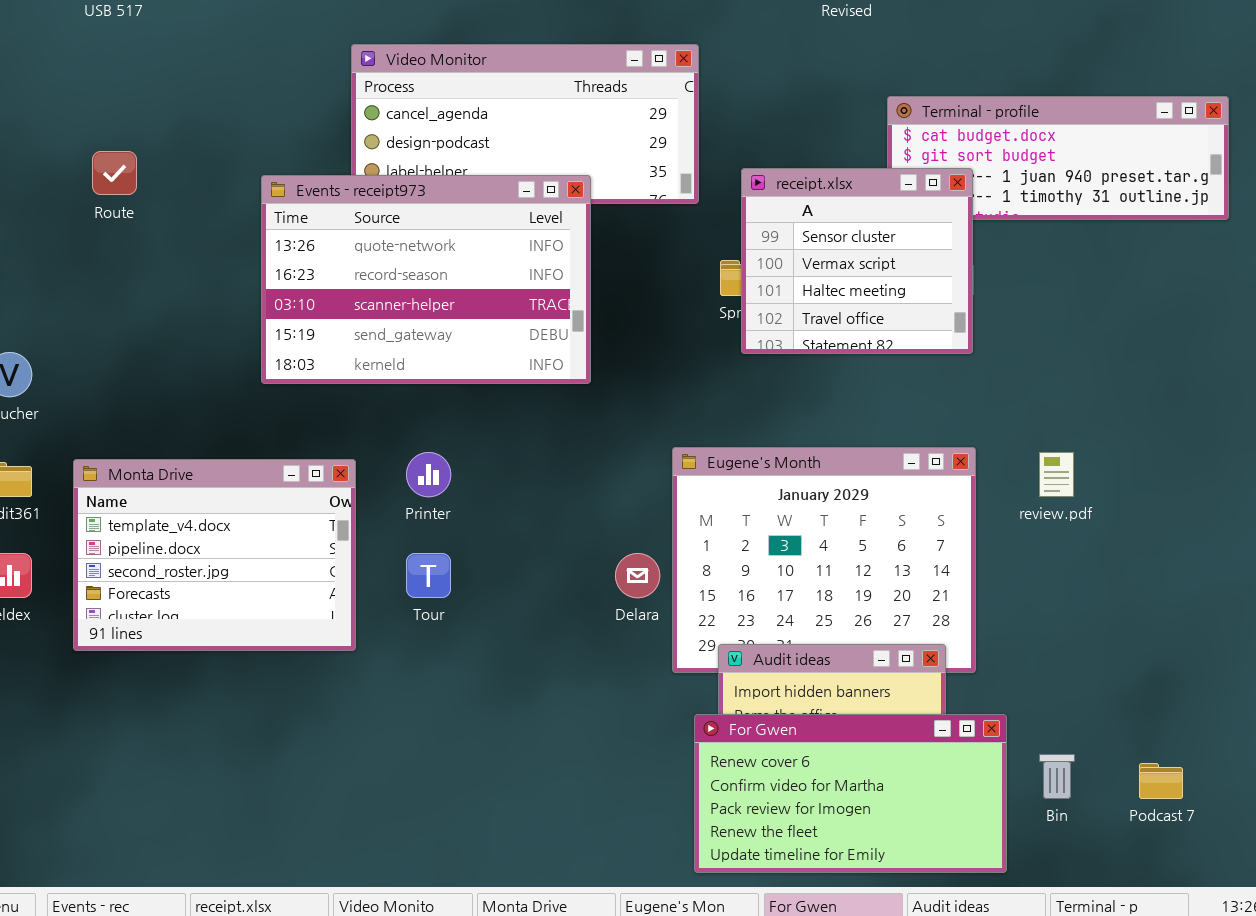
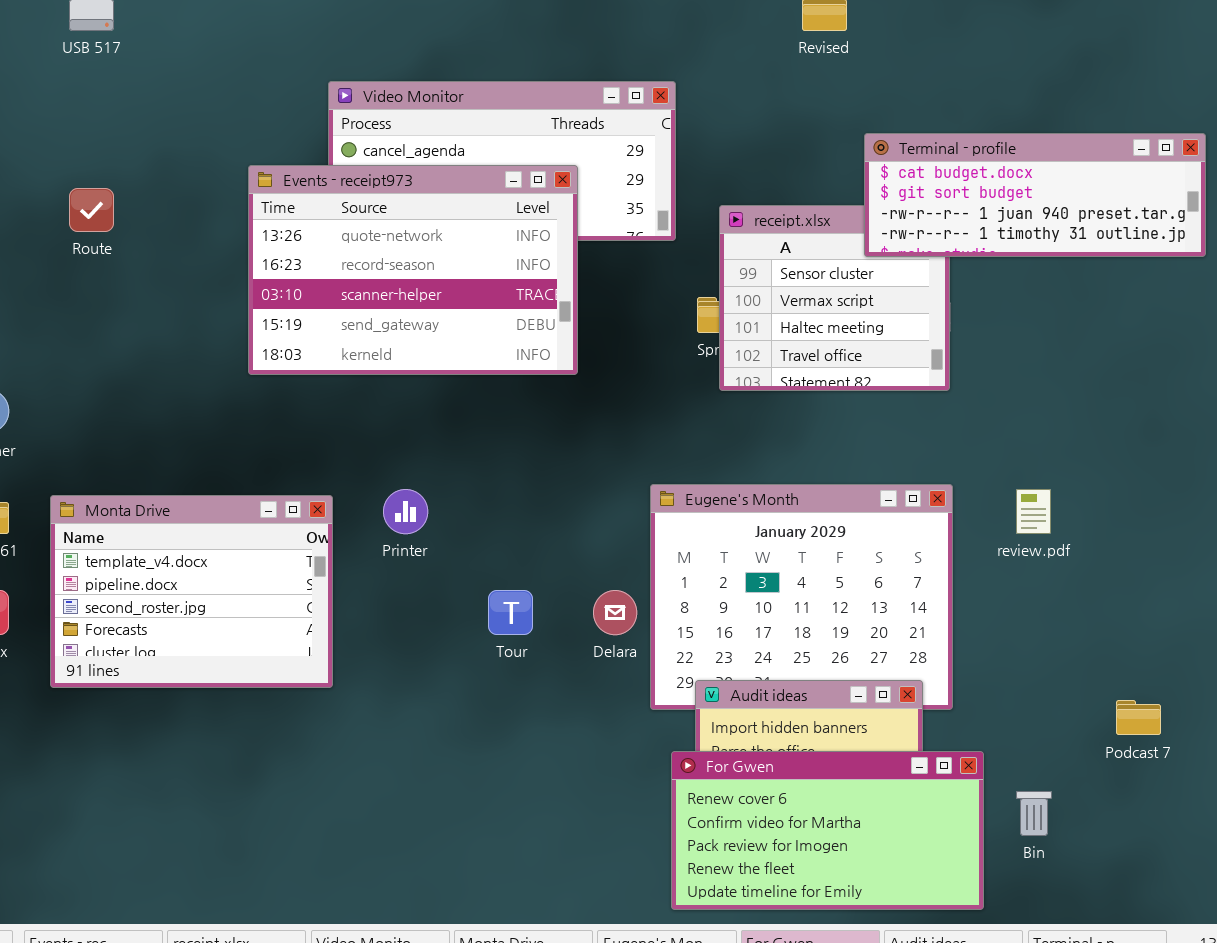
Terminal - profile: [887,96,1229,220] -> [864,133,1206,257], raised
Events - receipt973: [261,175,591,384] -> [248,165,578,375], moved
Tour: [406,553,451,598] -> [488,590,533,635], moved
Podcast 7: [1139,763,1183,799] -> [1116,700,1161,735], moved

